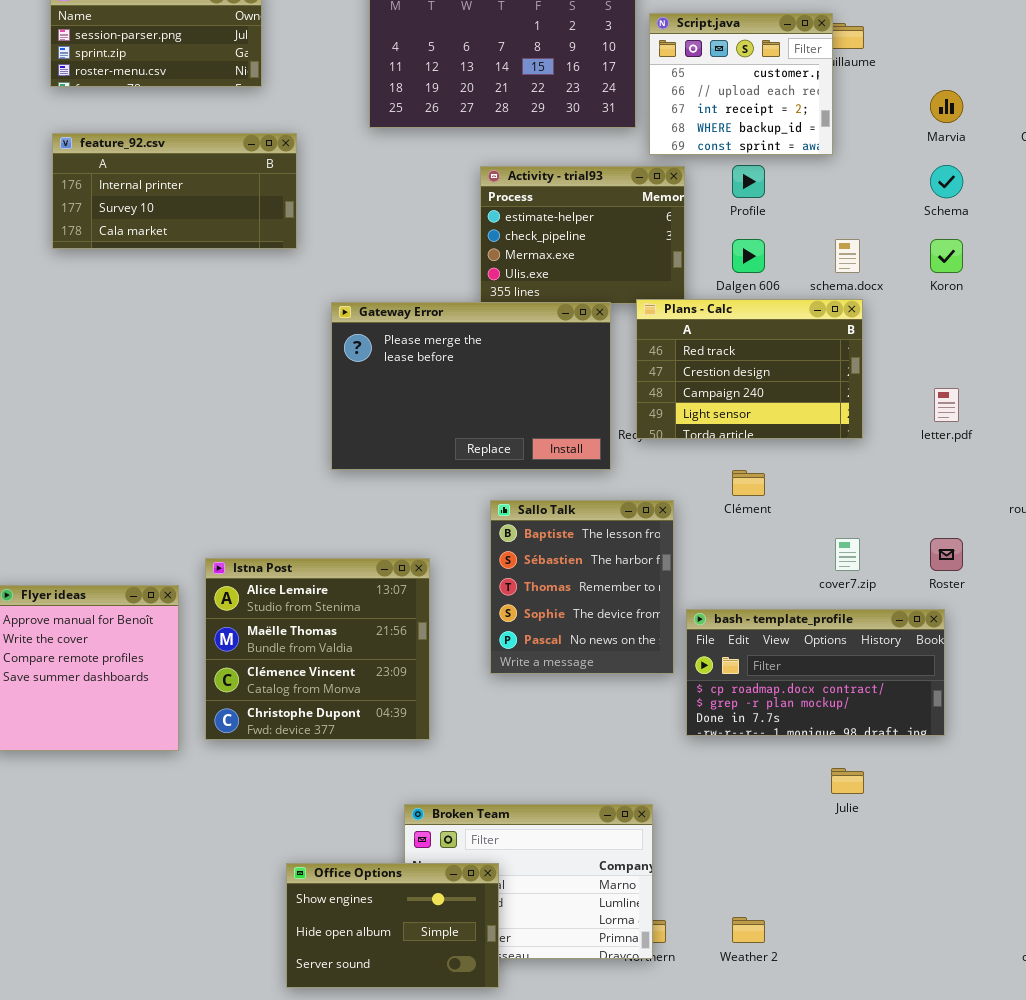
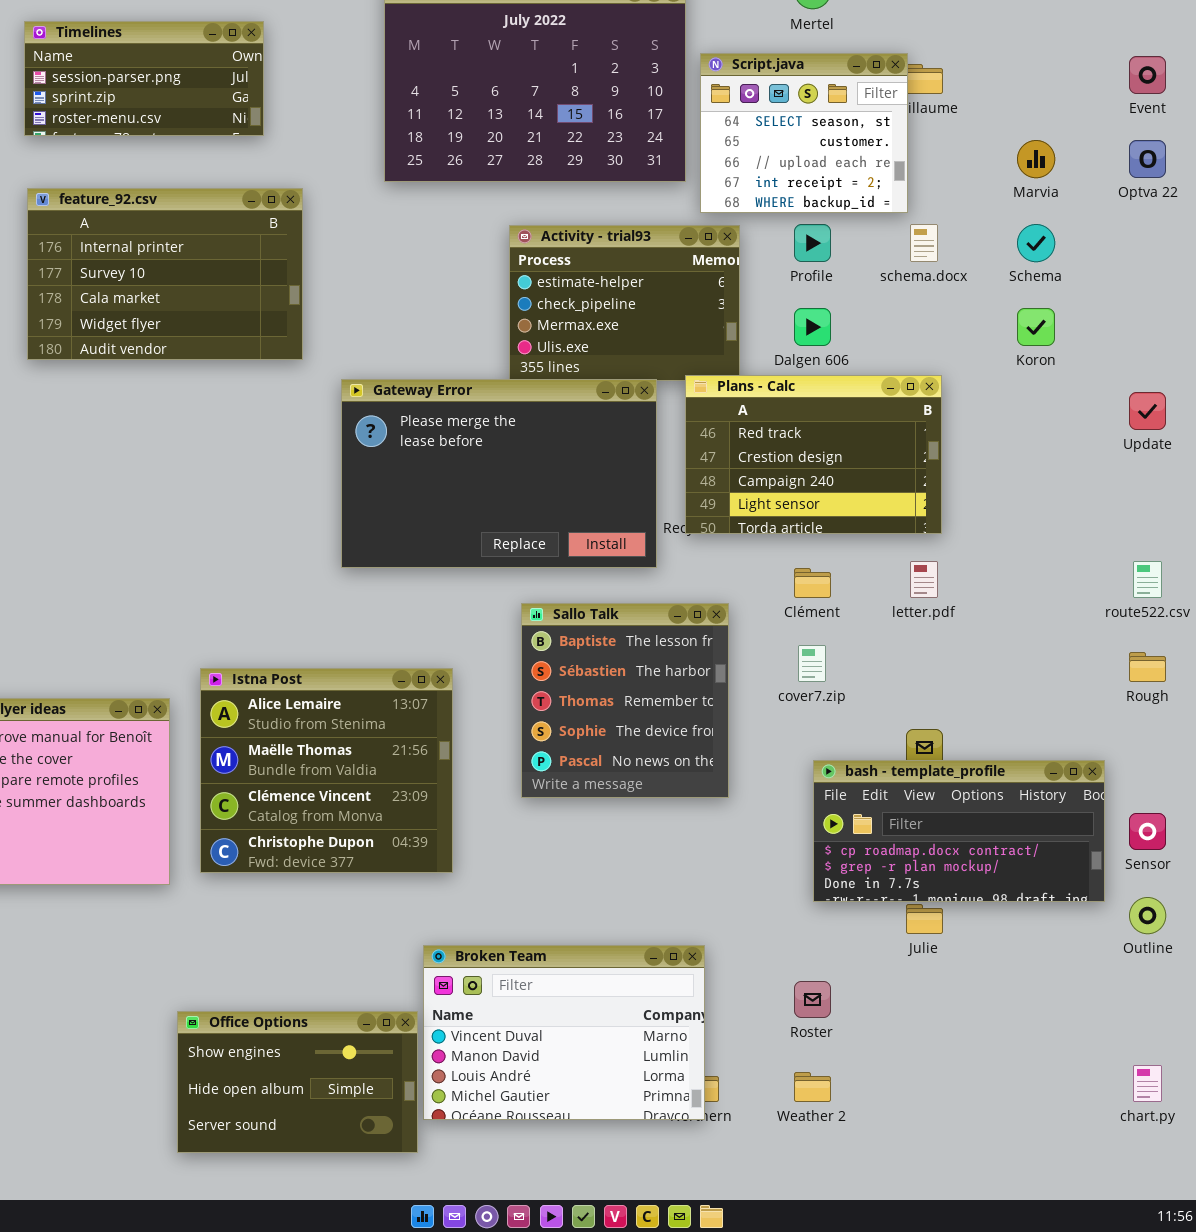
Script.java: [649,13,833,155] -> [700,53,908,213], scrolled up 1 row
feature_92.csv: [52,133,297,249] -> [27,188,303,360], resized
schema.docx: [835,239,860,273] -> [910,224,938,262], moved
letter.pdf: [934,388,959,422] -> [910,561,938,598], moved
cover7.zip: [835,538,860,571] -> [798,645,826,682], moved
Roster: [930,538,963,571] -> [794,981,831,1018], moved
bash - template_profile: [686,609,945,736] -> [813,760,1105,902], moved
Office Options: [286,863,499,988] -> [177,1011,418,1153], moved

